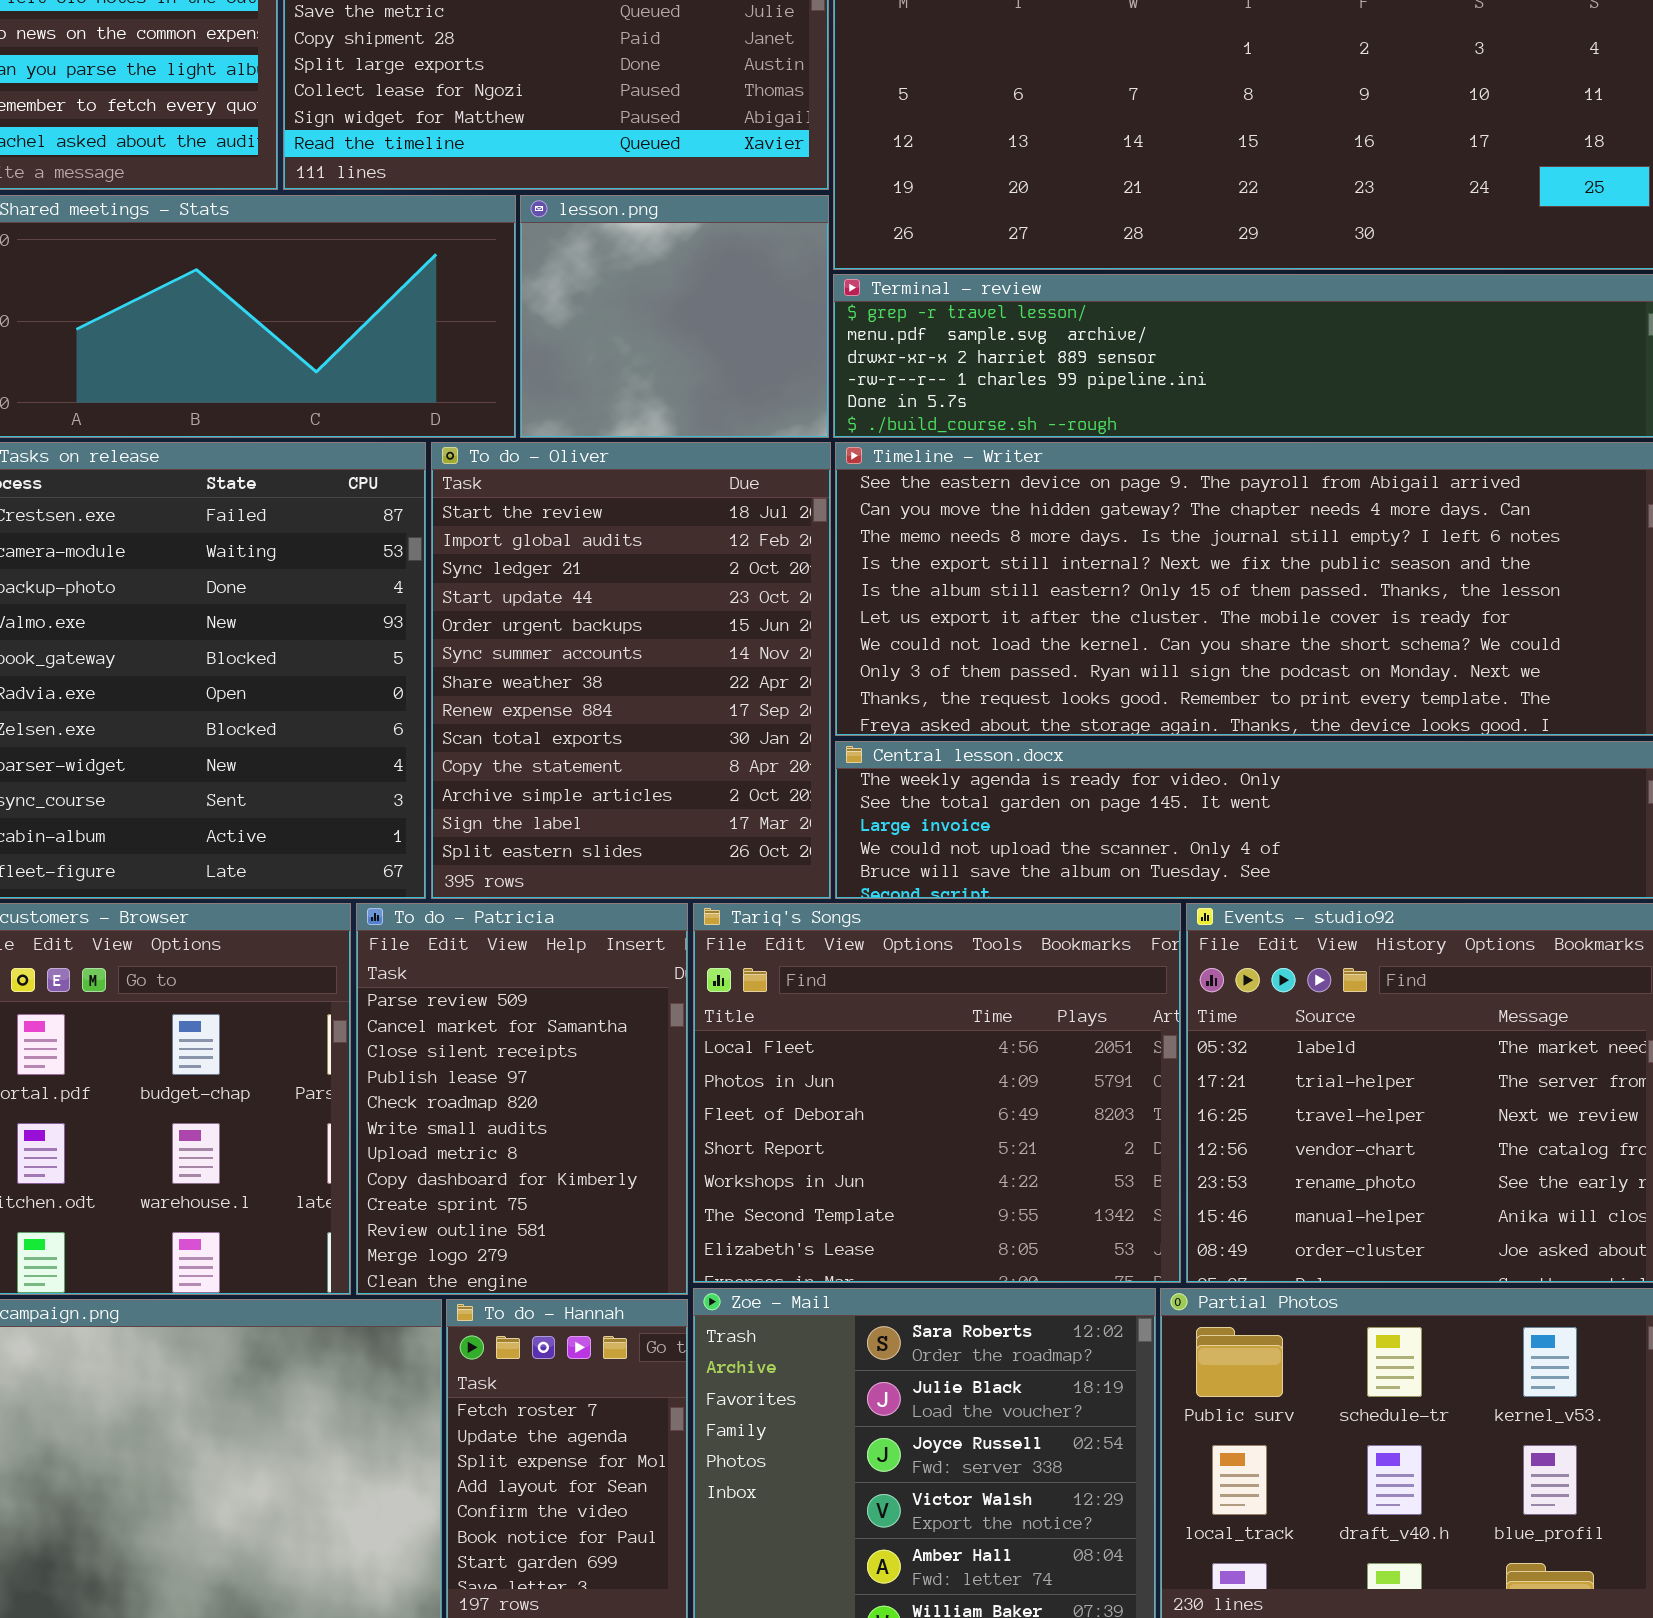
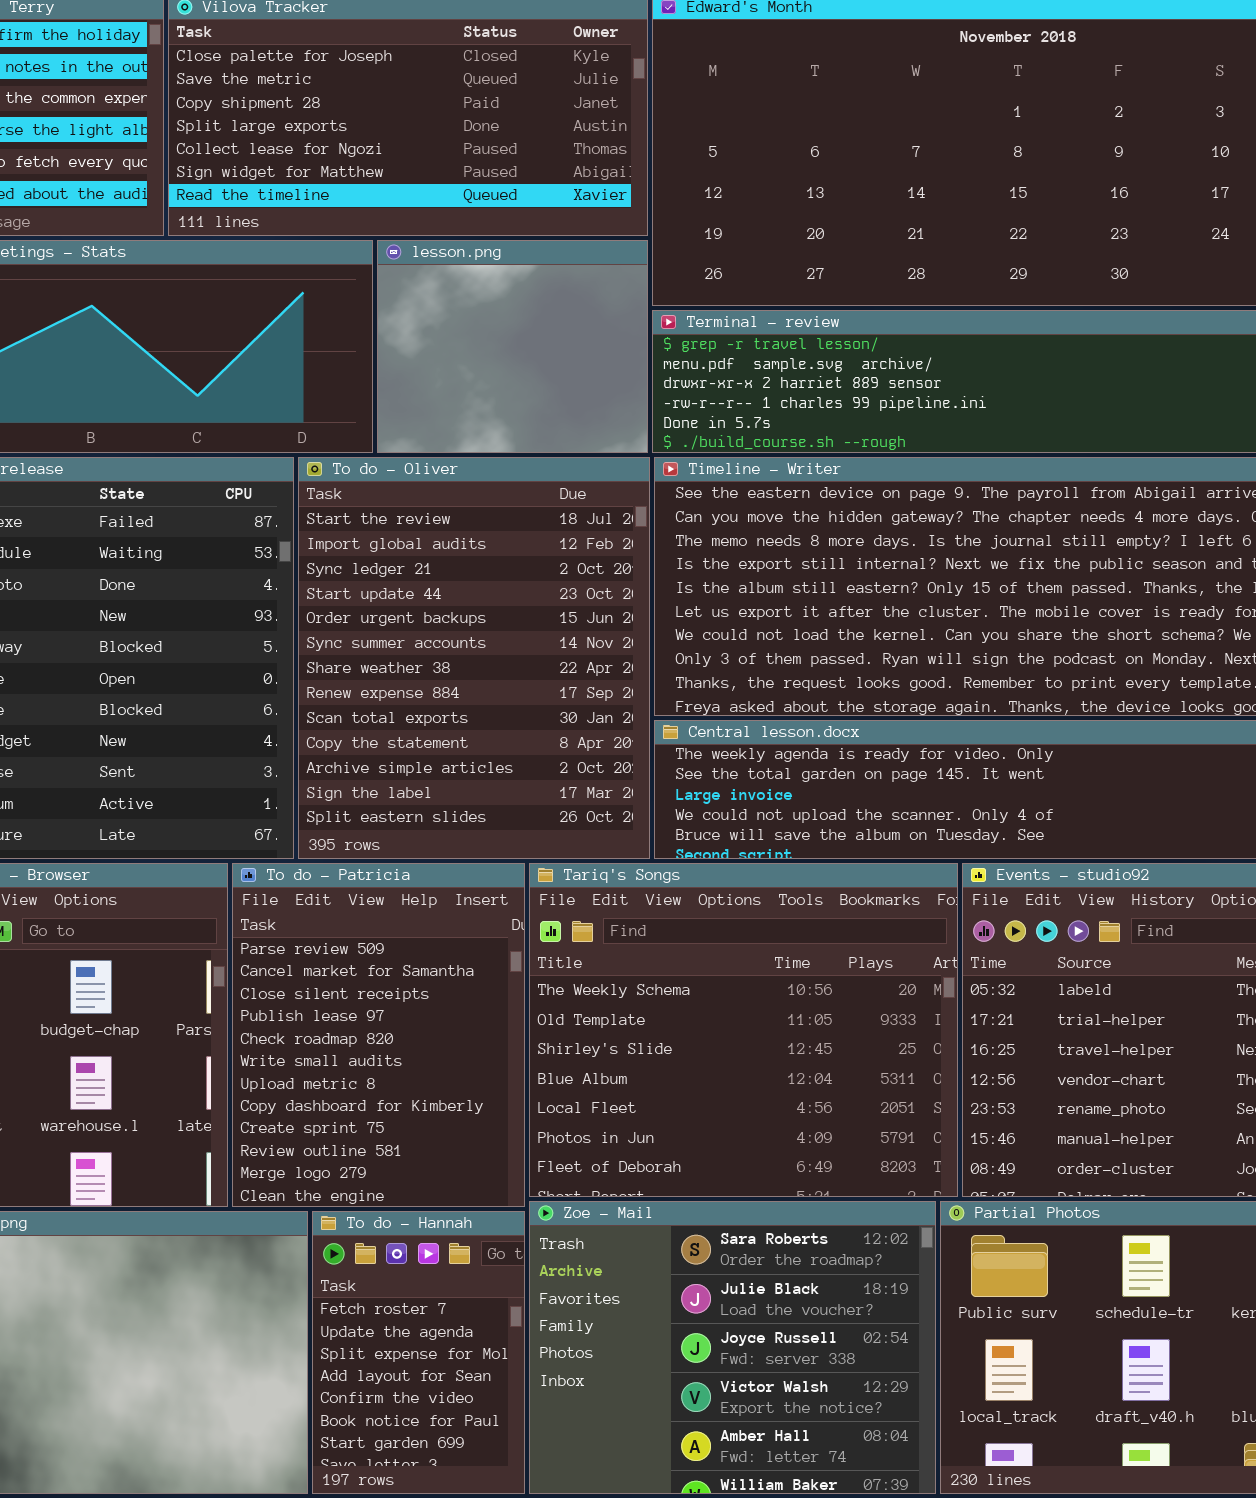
Tariq's Songs: [693,903,1181,1283] -> [529,863,958,1197], scrolled up 4 rows

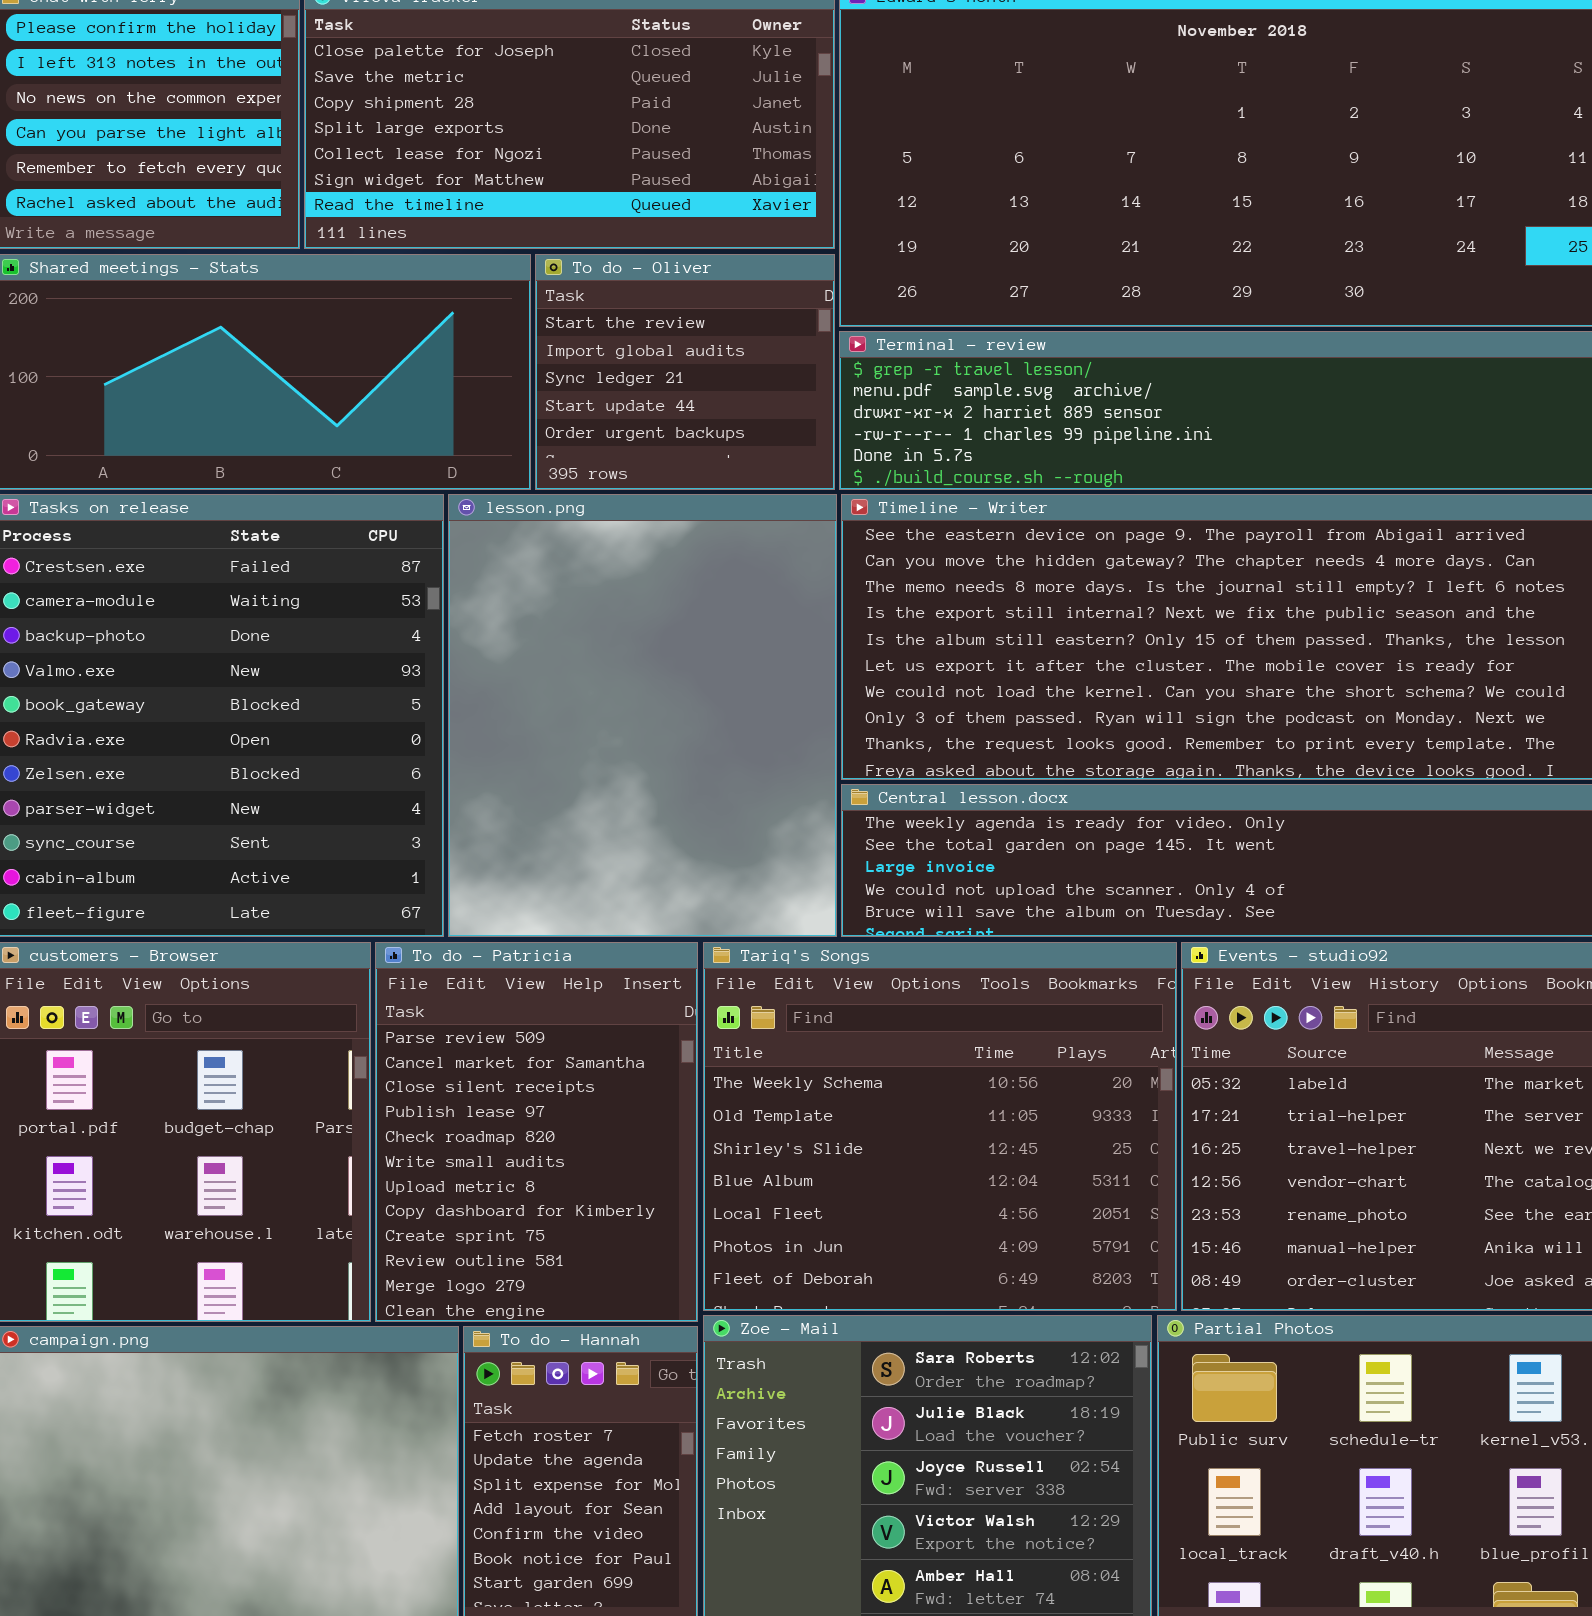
lesson.png: [377,240,648,453] -> [448,494,837,937], moved, resized
To do - Oliver: [298,457,650,859] -> [535,254,835,490], moved, resized

